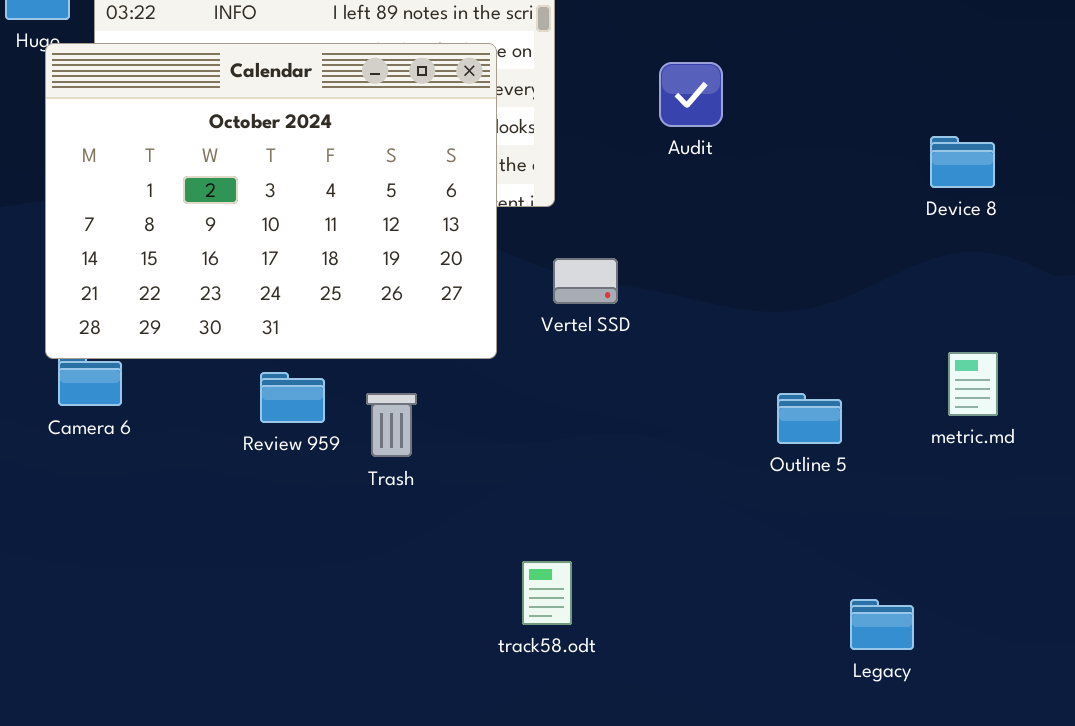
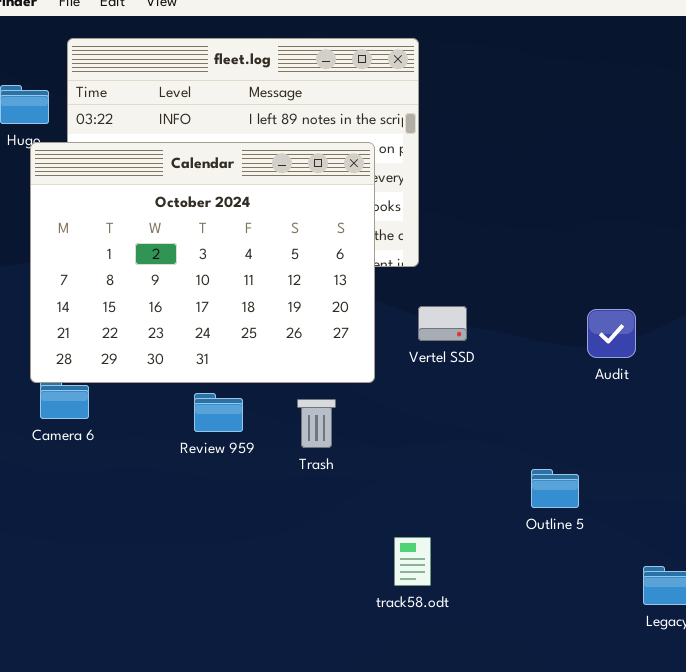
Audit: [659,62,723,127] -> [587,309,636,358], moved
Trash: [366,393,417,457] -> [297,399,336,448], moved
Outline 5: [777,393,842,444] -> [531,469,579,508], moved

